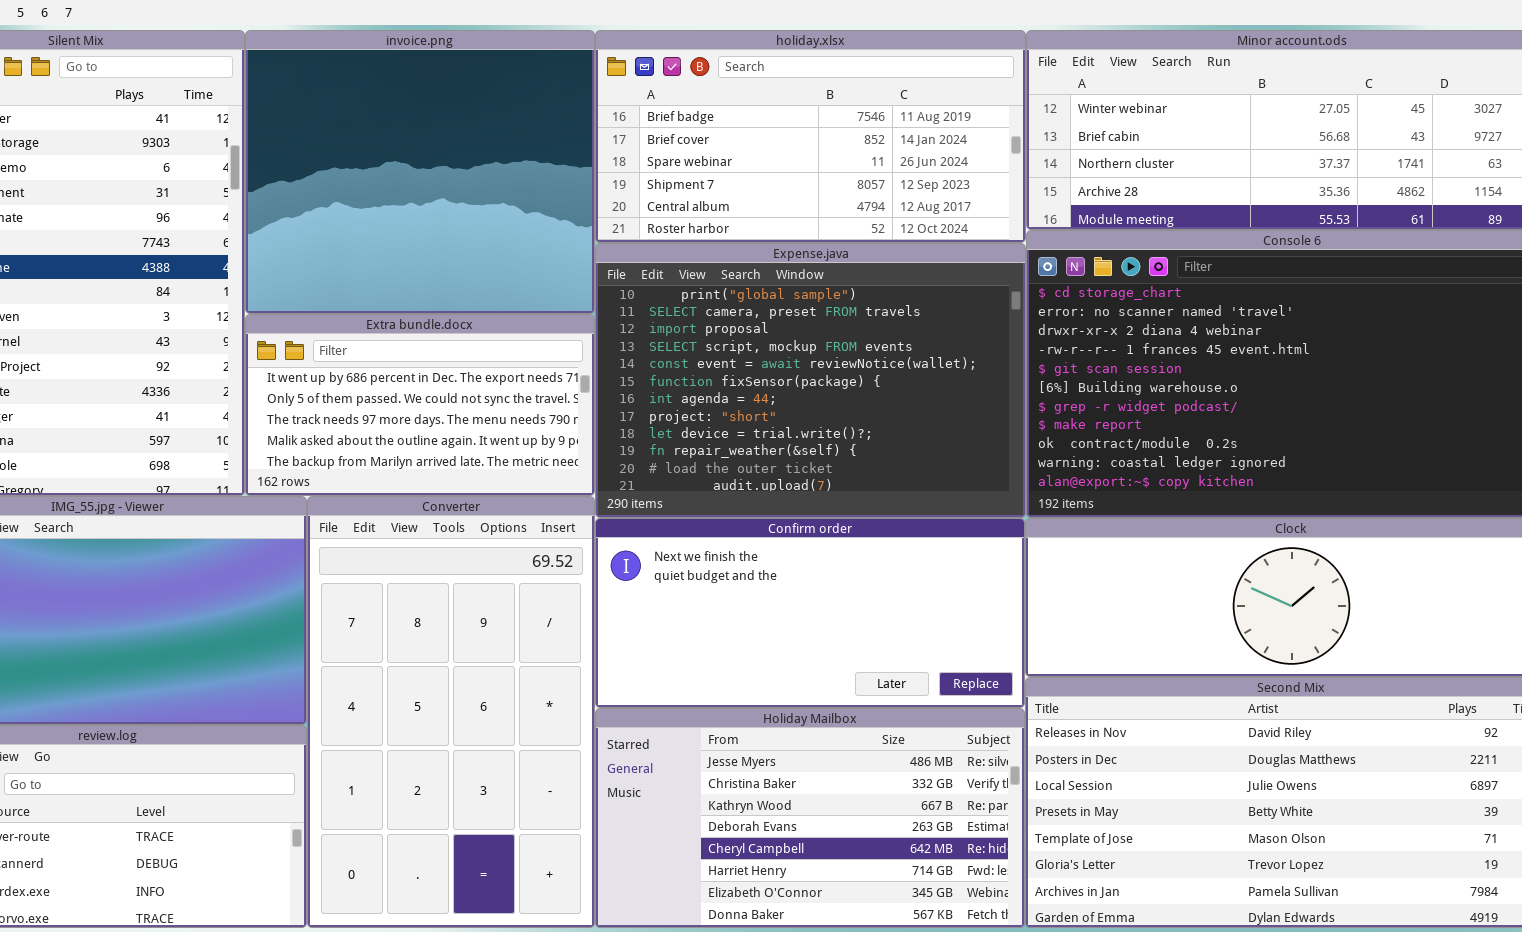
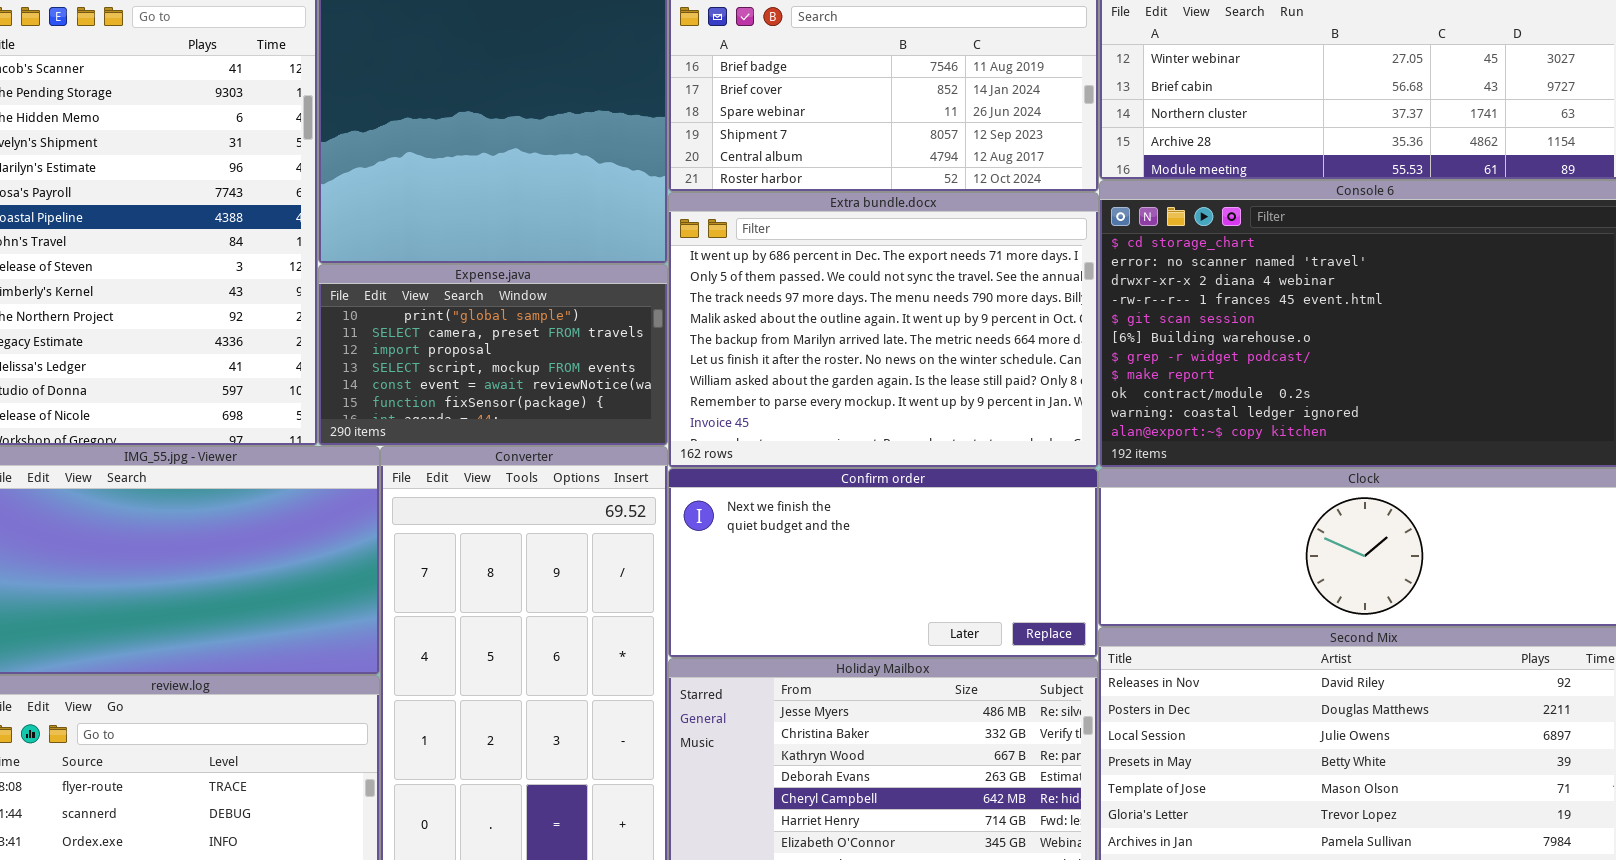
Expense.java: [595,243,1026,518] -> [318,264,668,446], moved, resized
Extra bundle.docx: [245,314,595,496] -> [668,192,1099,468], moved, resized

